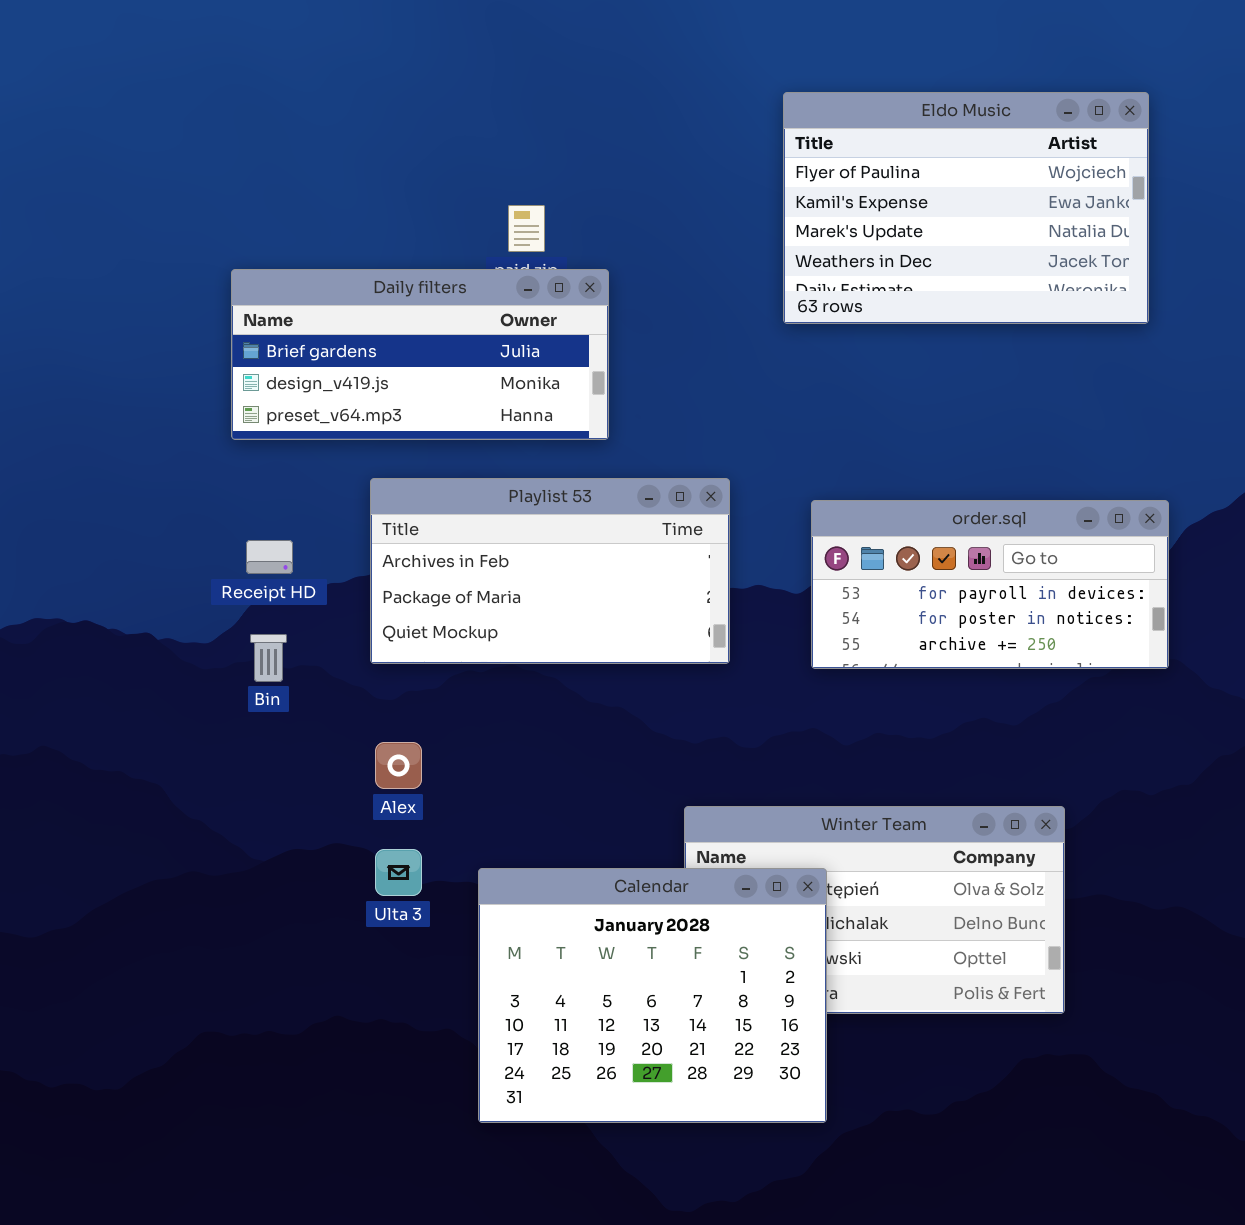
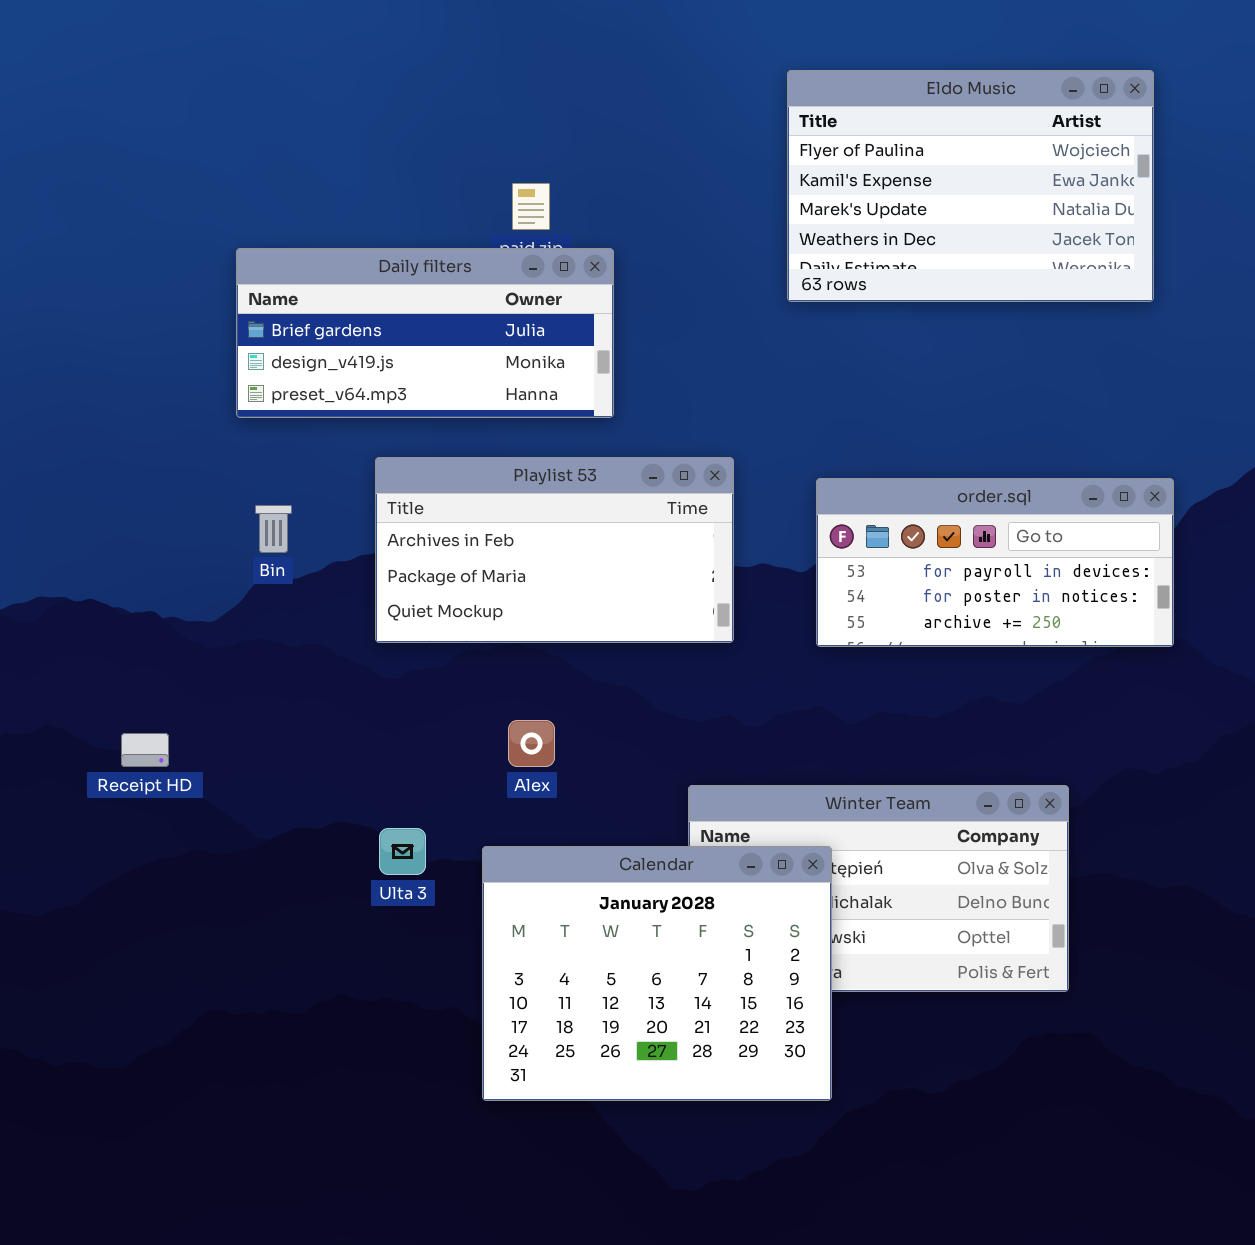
Receipt HD: [246,540,293,574] -> [121,733,169,767], moved
Bin: [250,634,287,682] -> [255,505,292,553], moved
Alex: [375,742,422,789] -> [508,720,555,767], moved

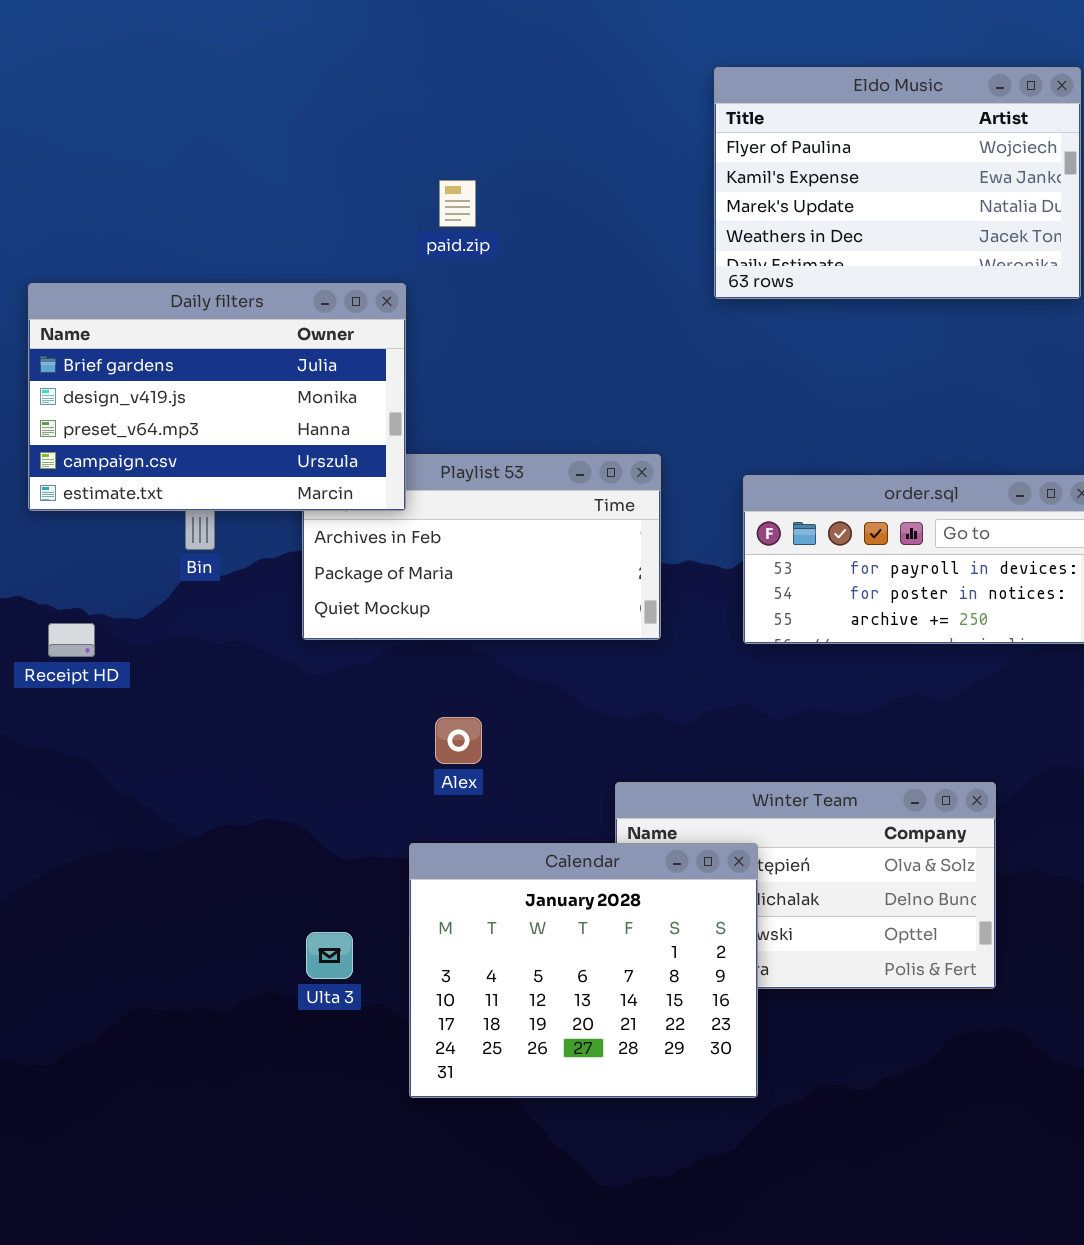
Daily filters: [236,248,614,418] -> [28,283,406,511], moved, resized
Receipt HD: [121,733,169,767] -> [48,623,95,657], moved
Ulta 3: [379,828,426,875] -> [306,932,353,979], moved

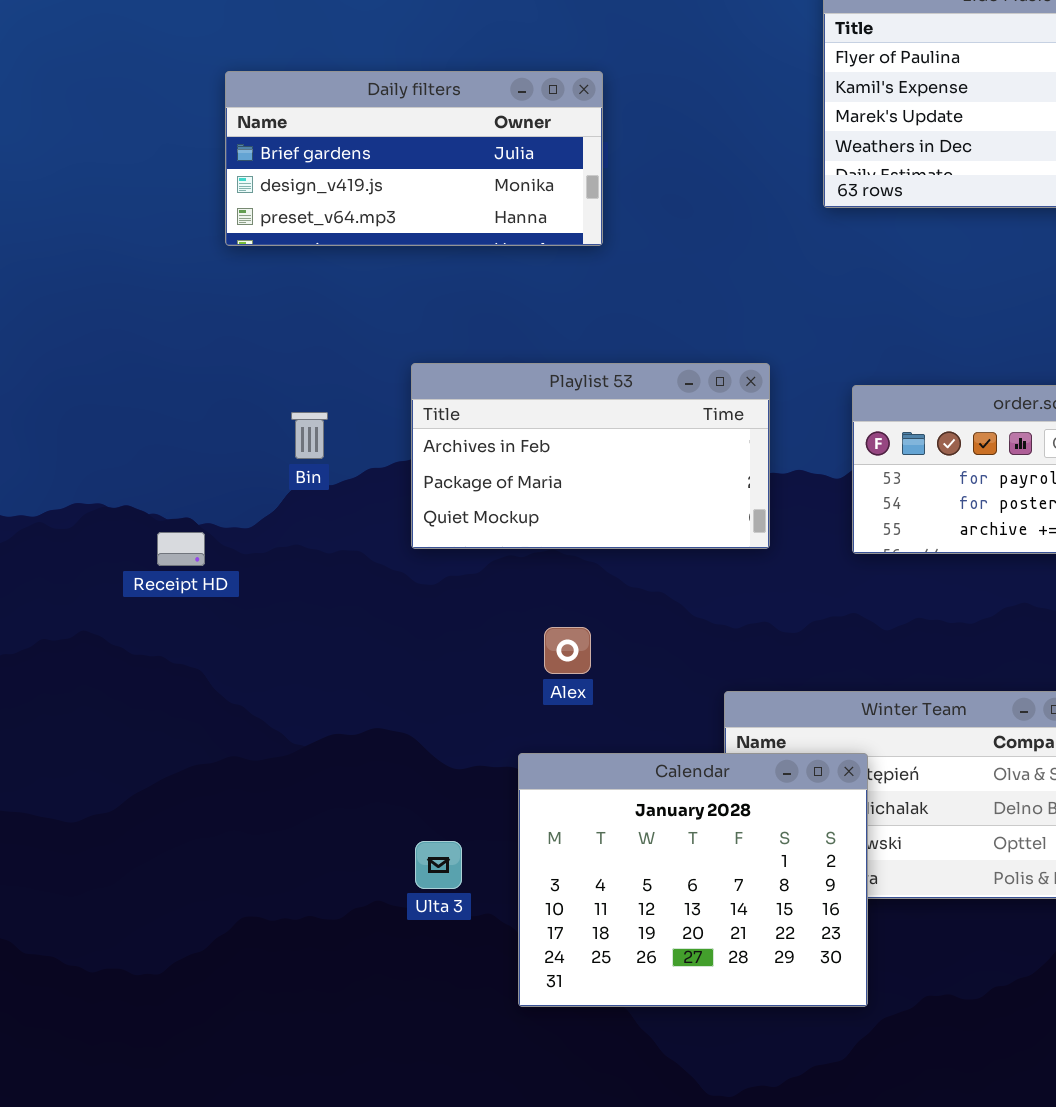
Daily filters: [28,283,406,511] -> [225,71,603,246], moved, resized

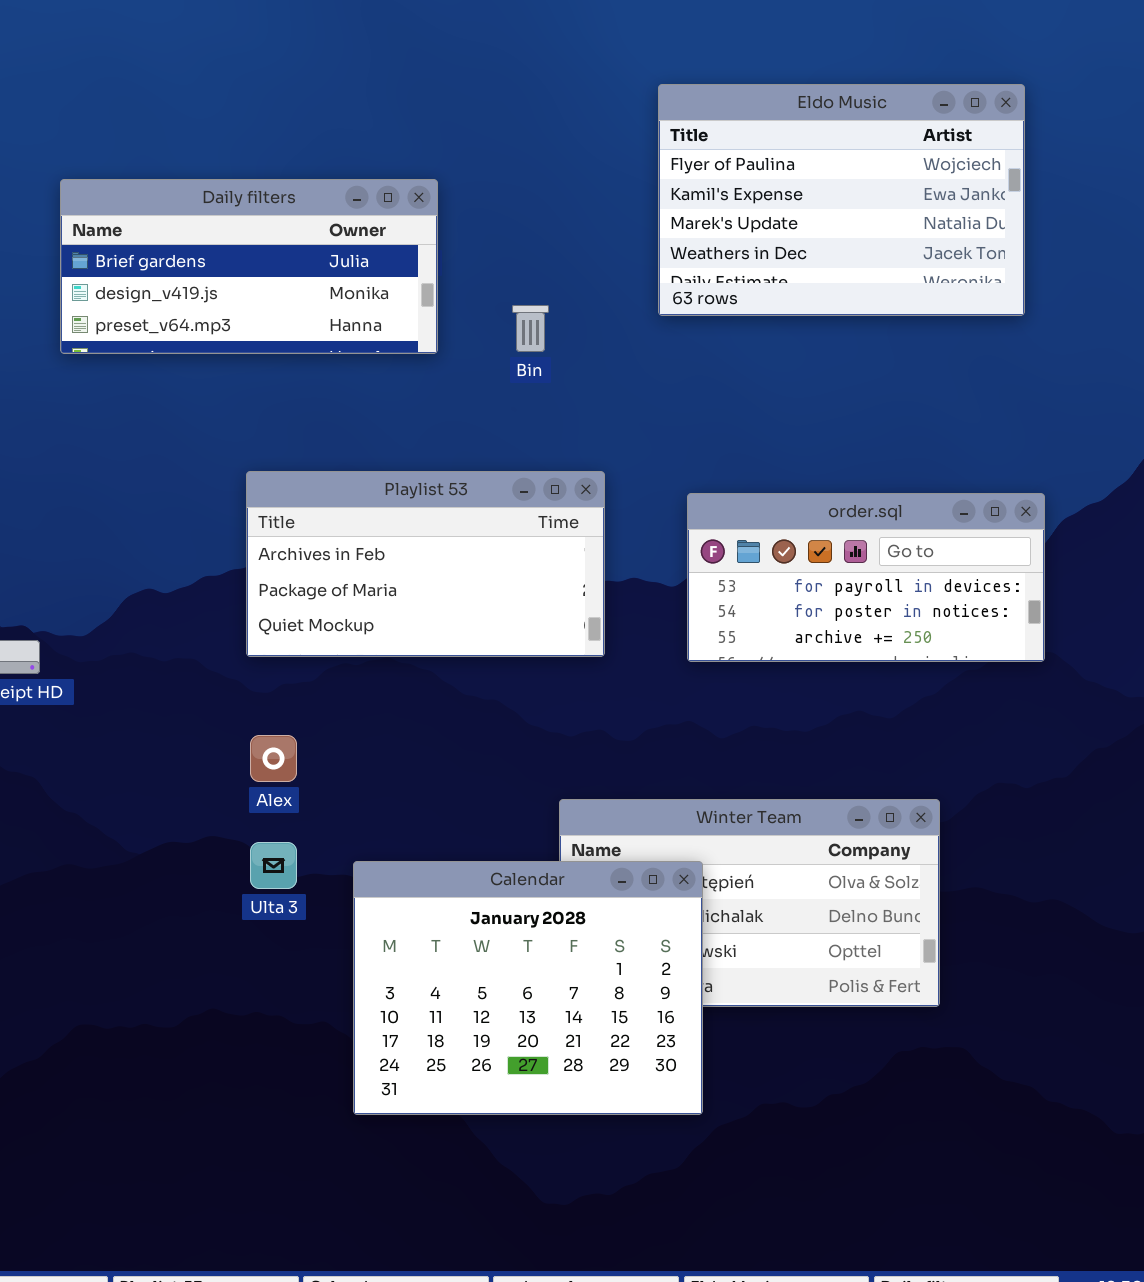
Bin: [291,412,328,459] -> [512,305,549,352], moved
Alex: [544,627,591,674] -> [250,735,297,782], moved
Ulta 3: [415,841,462,889] -> [250,842,297,889], moved

